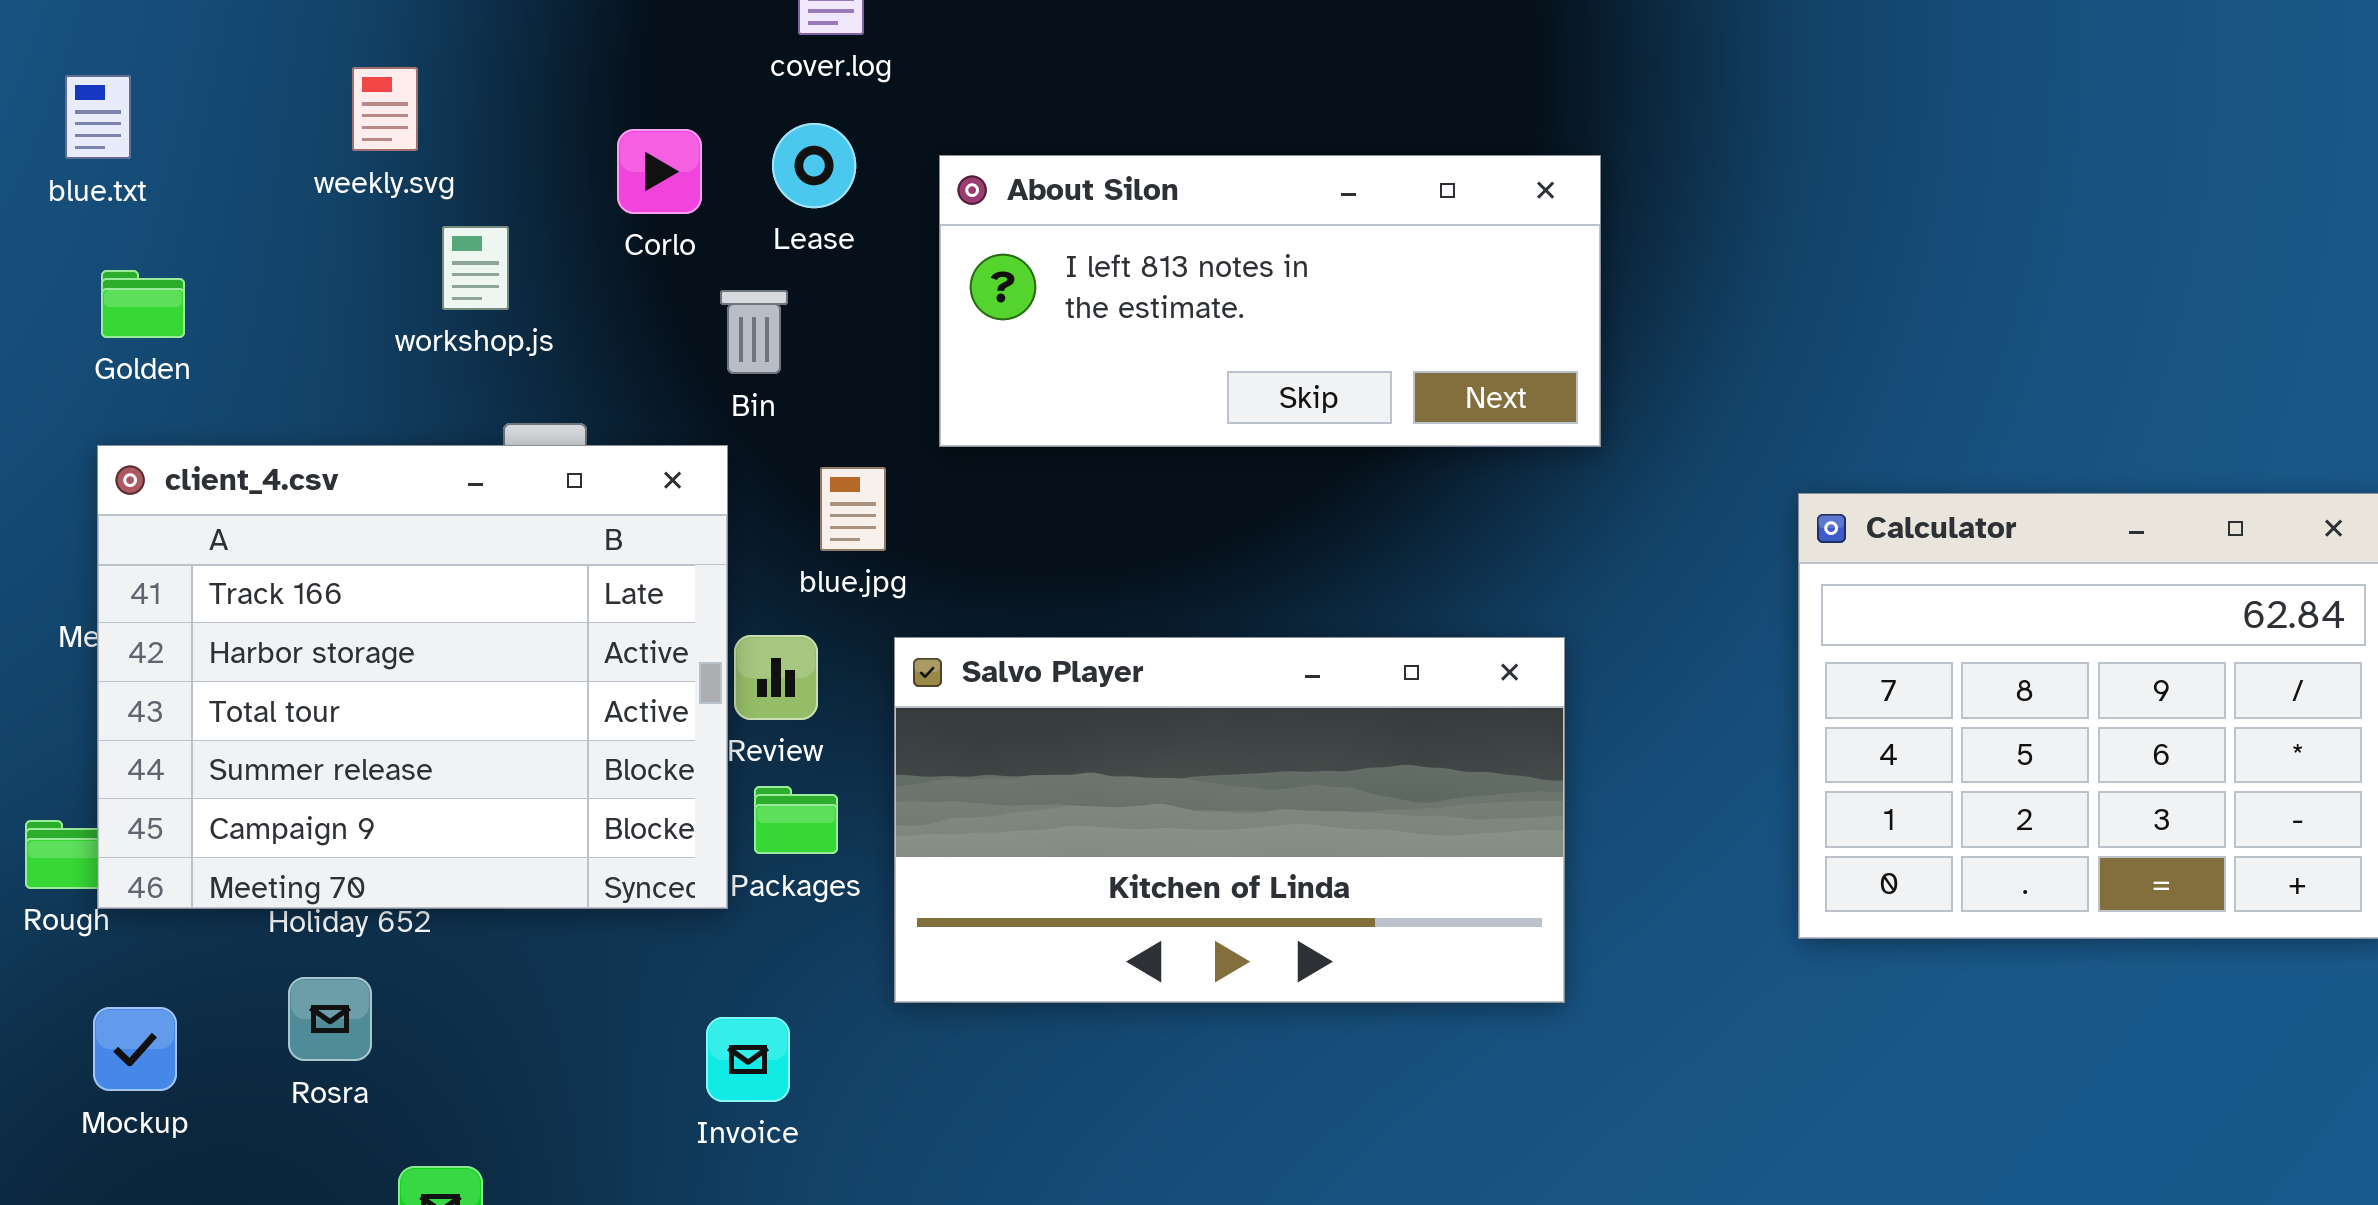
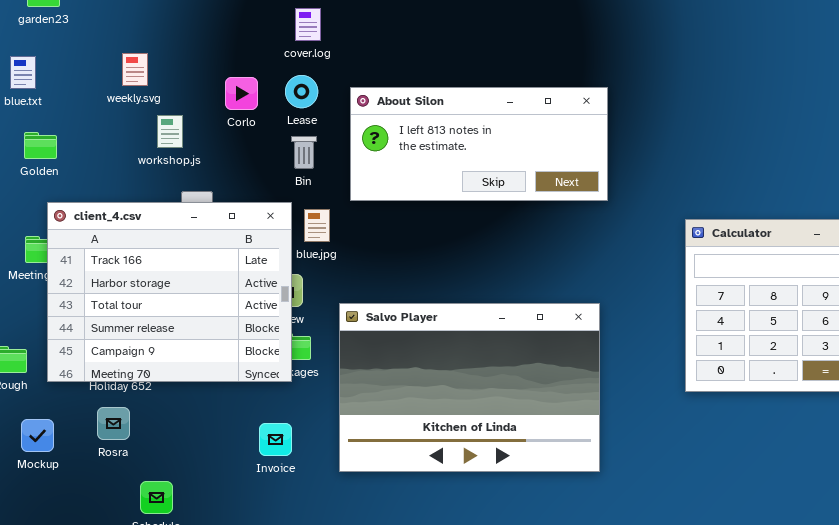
Bin: [720,290,788,374] -> [291,136,317,169], moved
client_4.csv: [97,445,728,909] -> [47,202,292,382], moved
Salvo Player: [894,637,1565,1003] -> [339,303,600,472], moved, resized

